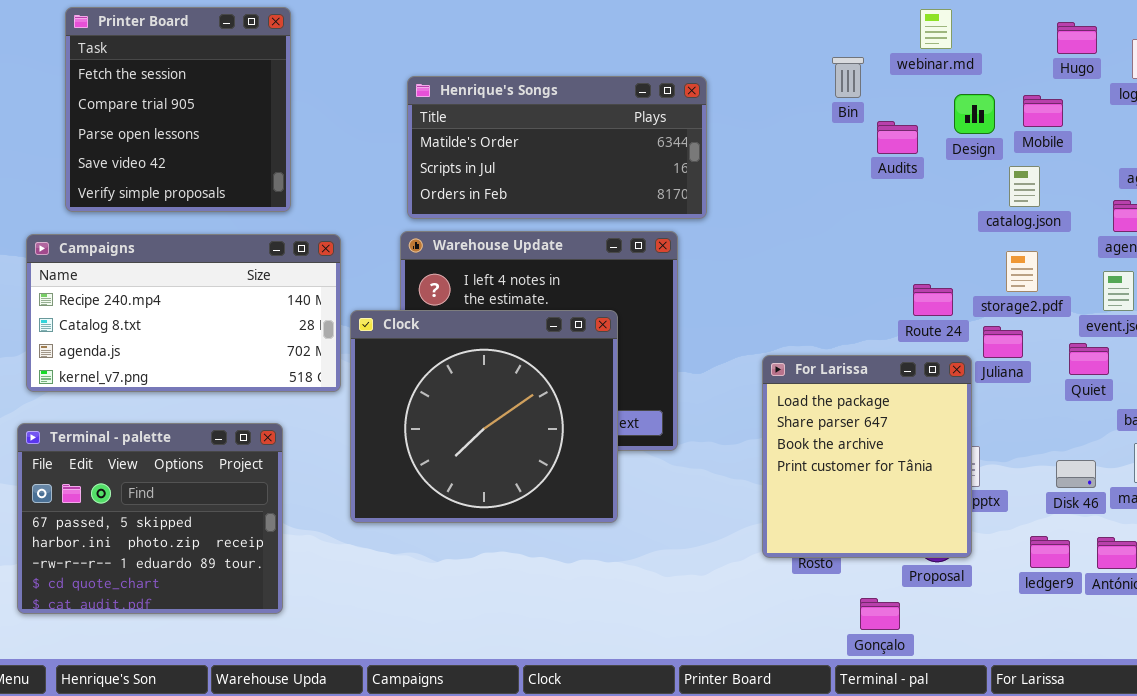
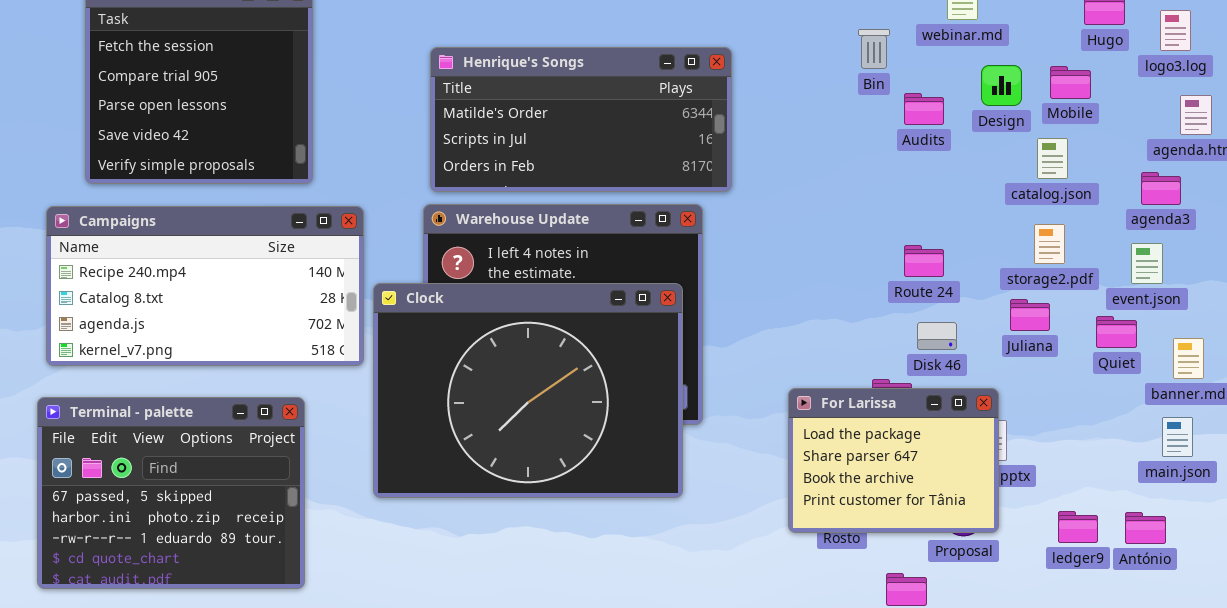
Route 24: [913,284,953,316] -> [904,245,944,277], moved
Clock: [350,310,618,523] -> [373,283,683,498], resized
For Larissa: [762,355,972,558] -> [788,388,999,533], resized
Disk 46: [1056,460,1096,488] -> [917,322,957,350], moved

